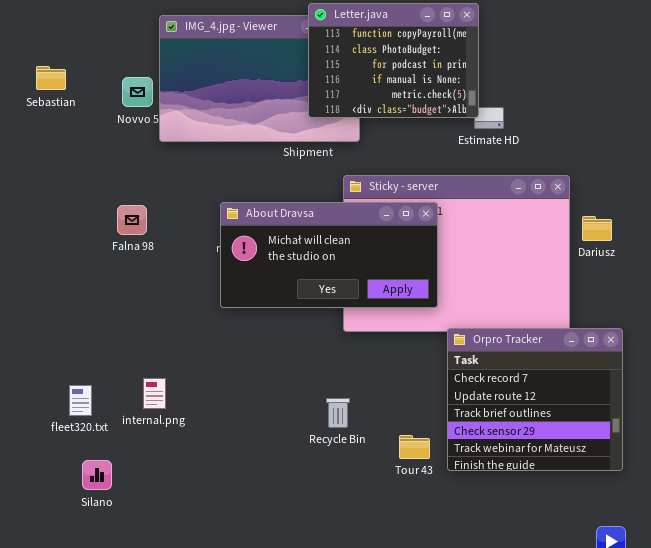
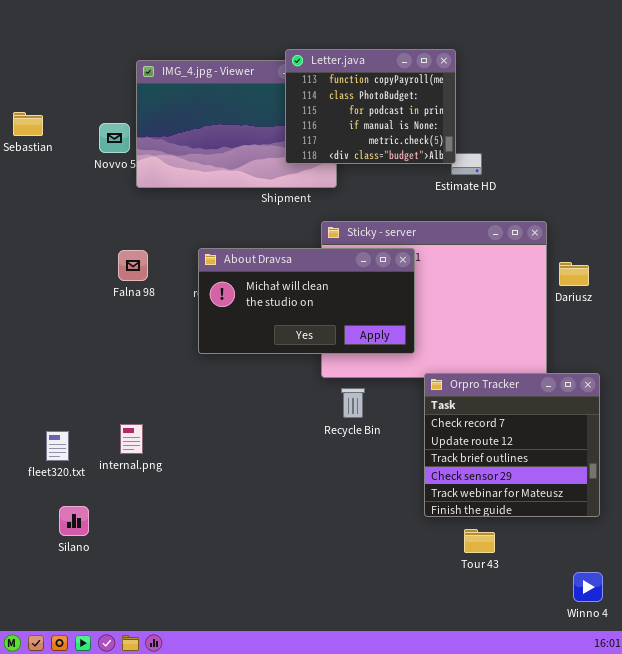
Falna 98: [117,205,147,235] -> [118,250,148,281], moved
Recycle Bin: [326,398,350,428] -> [341,388,365,418], moved
Tour 43: [399,435,430,459] -> [464,529,495,553], moved

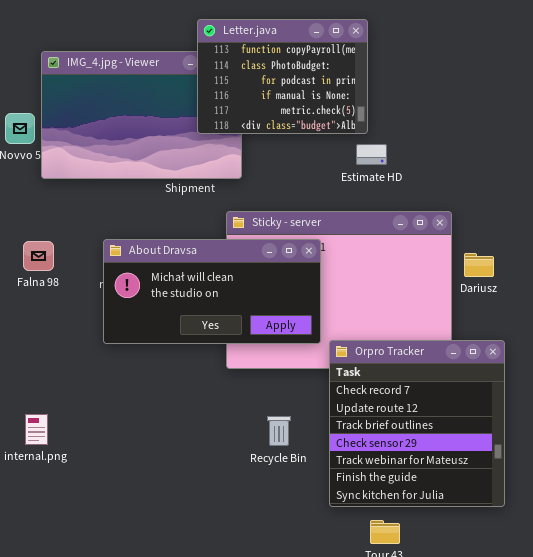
Letter.java: [285,49,456,164] -> [197,19,368,134], moved
Orpro Tracker: [424,373,600,517] -> [329,340,505,507], resized
Recycle Bin: [341,388,365,418] -> [267,416,291,446], moved

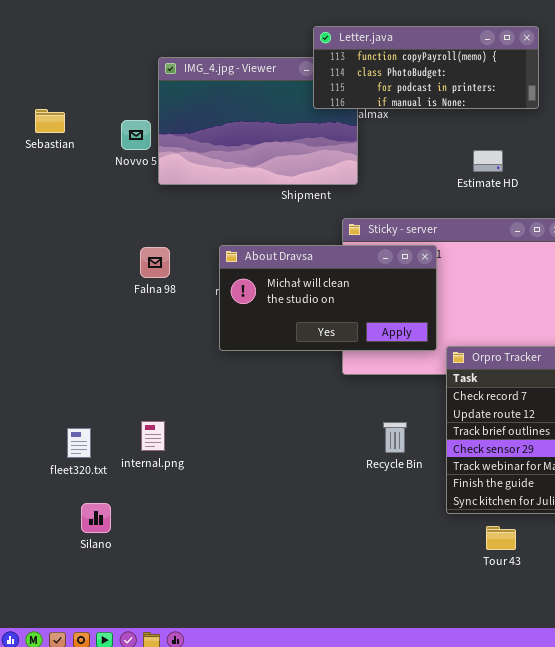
Letter.java: [197,19,368,134] -> [313,26,539,109], resized

